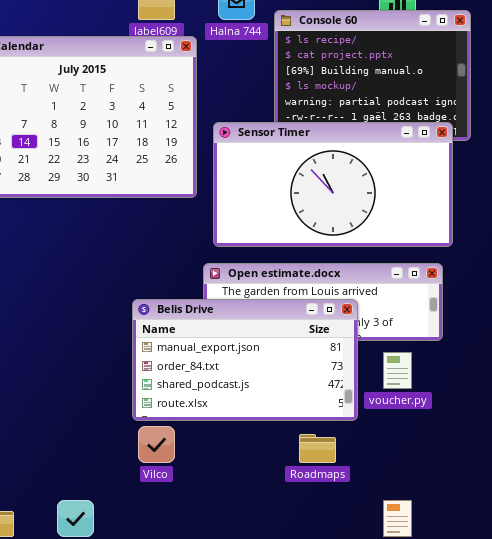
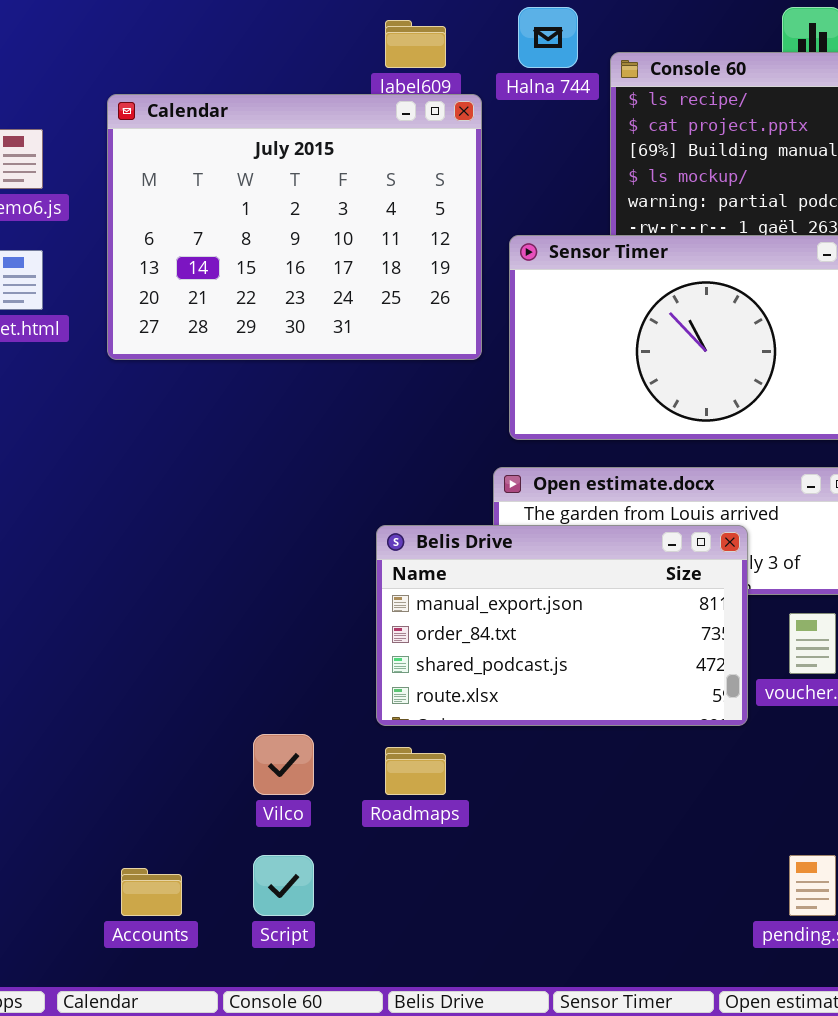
Vilco: [138,426,175,463] -> [253,734,314,795], moved
Roadmaps: [299,434,336,463] -> [385,747,446,795], moved

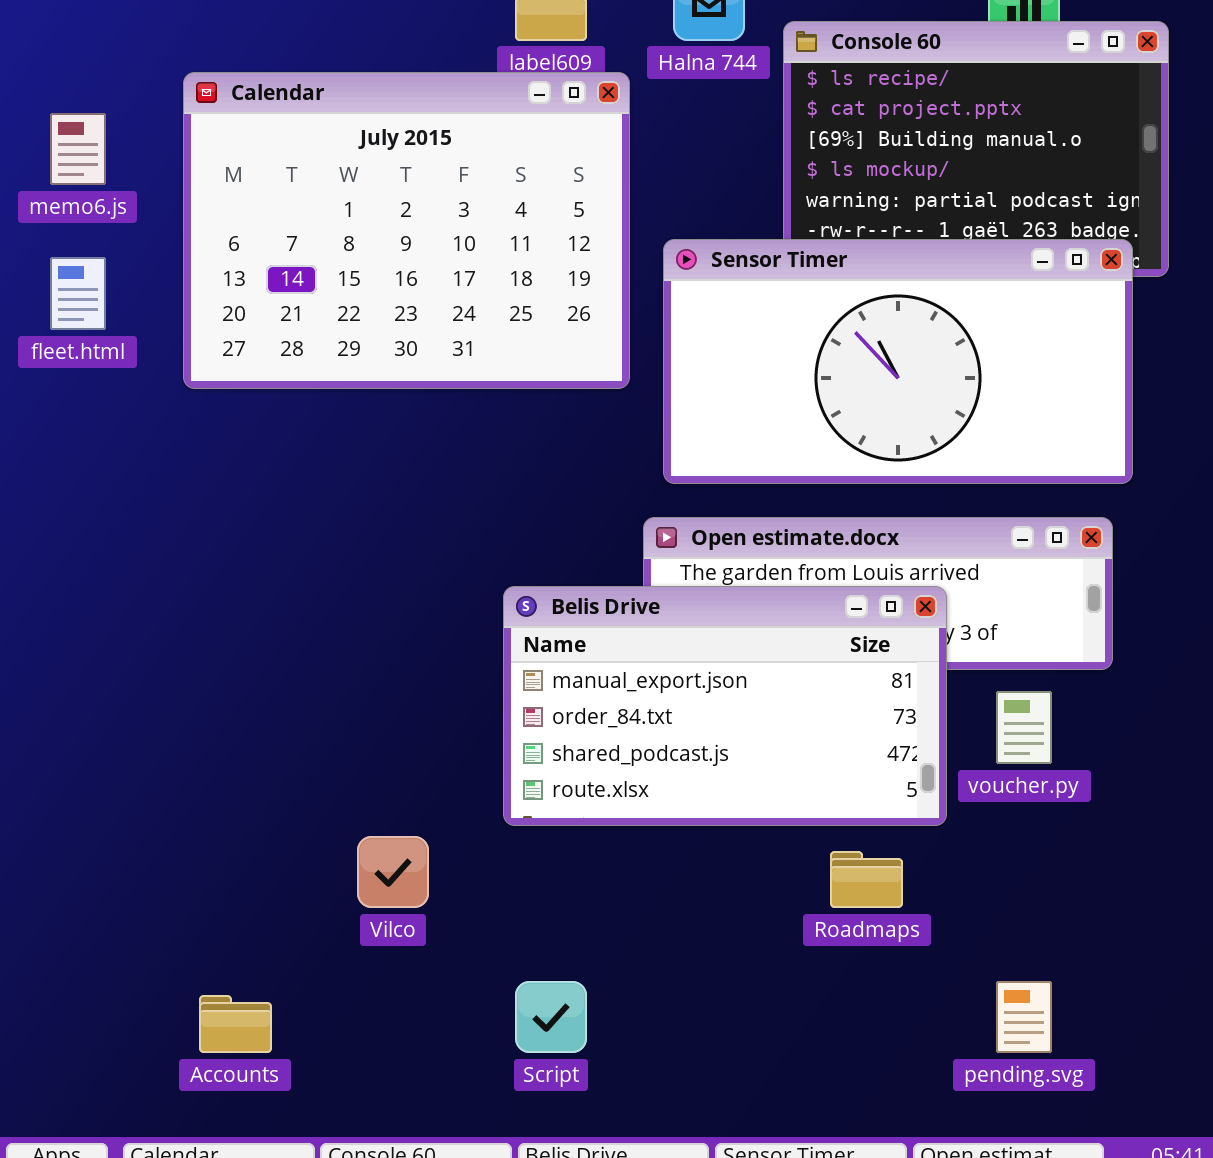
Roadmaps: [385,747,446,795] -> [830,851,903,908], moved
Script: [253,855,314,916] -> [515,981,587,1053], moved

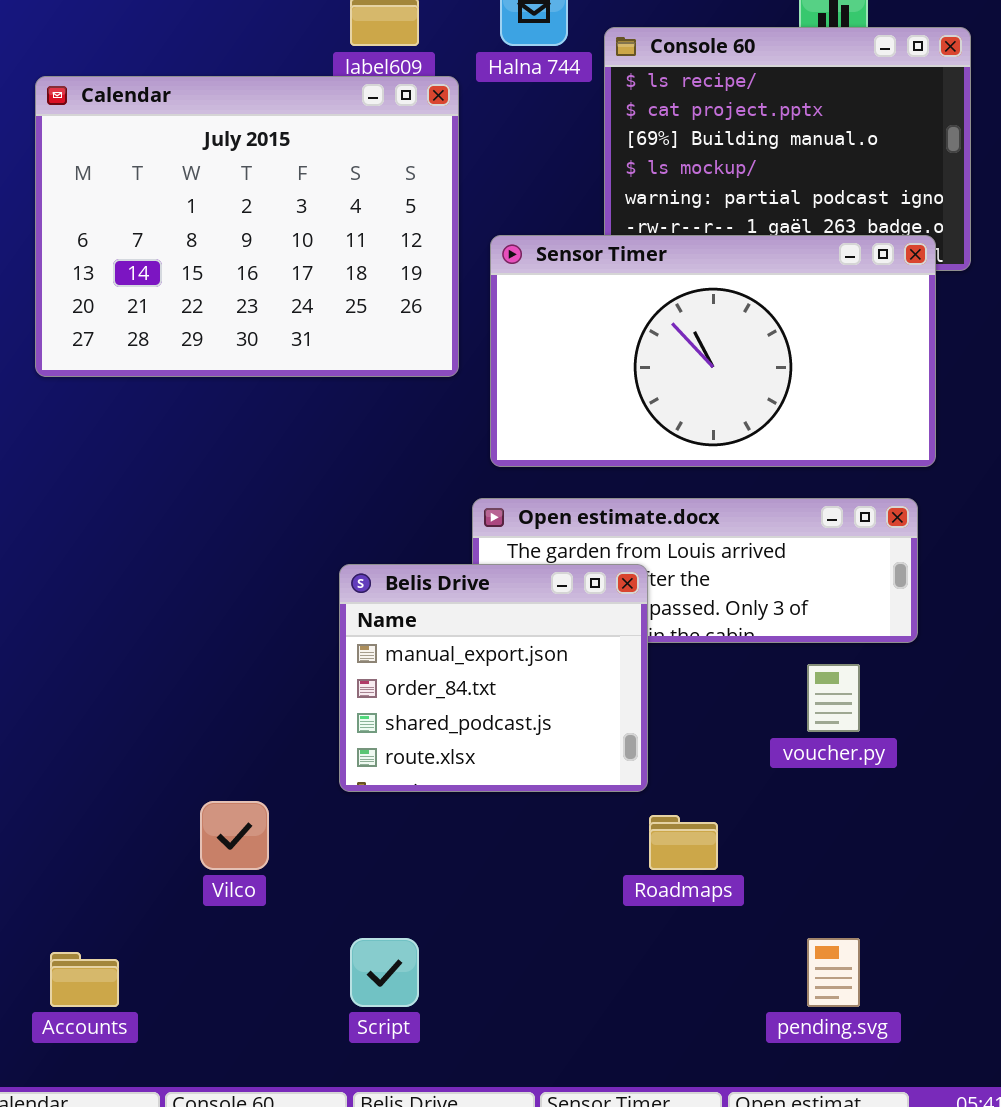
Belis Drive: [503,586,947,826] -> [339,564,648,792], resized

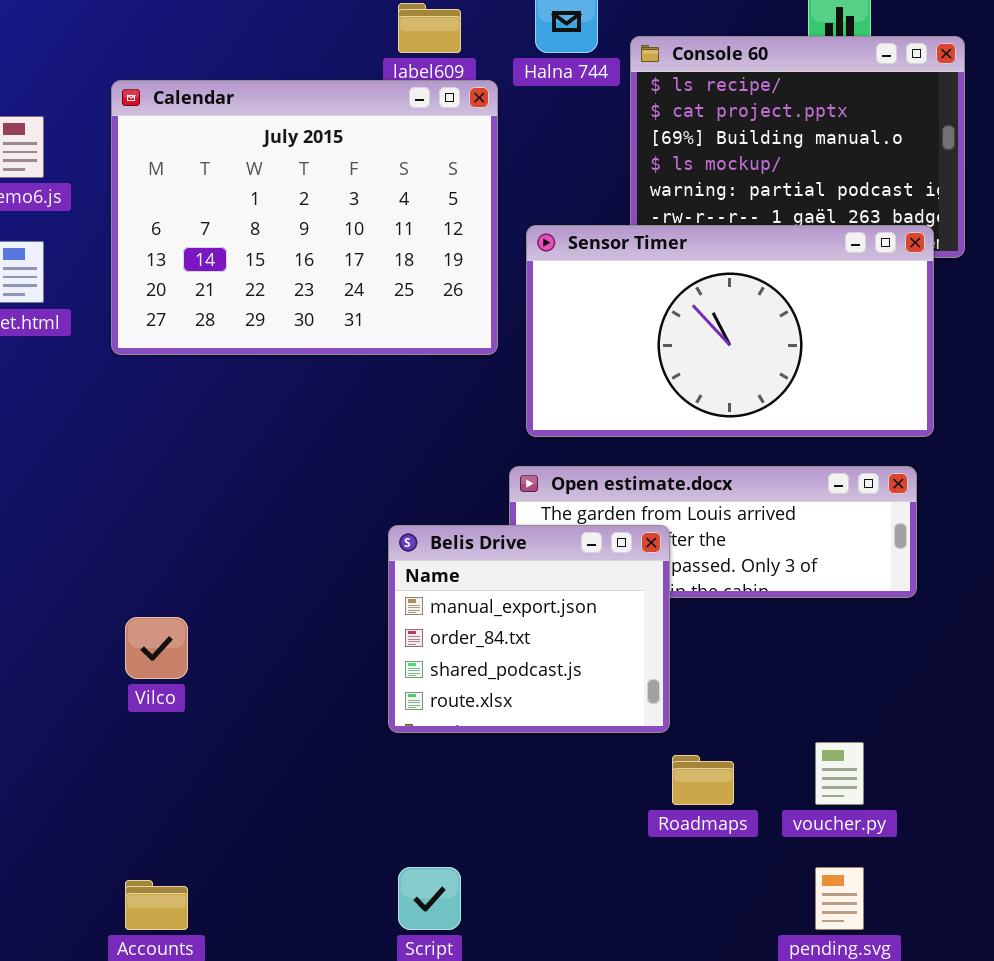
voucher.py: [807,664,860,732] -> [815,742,864,805], moved
Vilco: [200,801,269,870] -> [125,617,188,679], moved

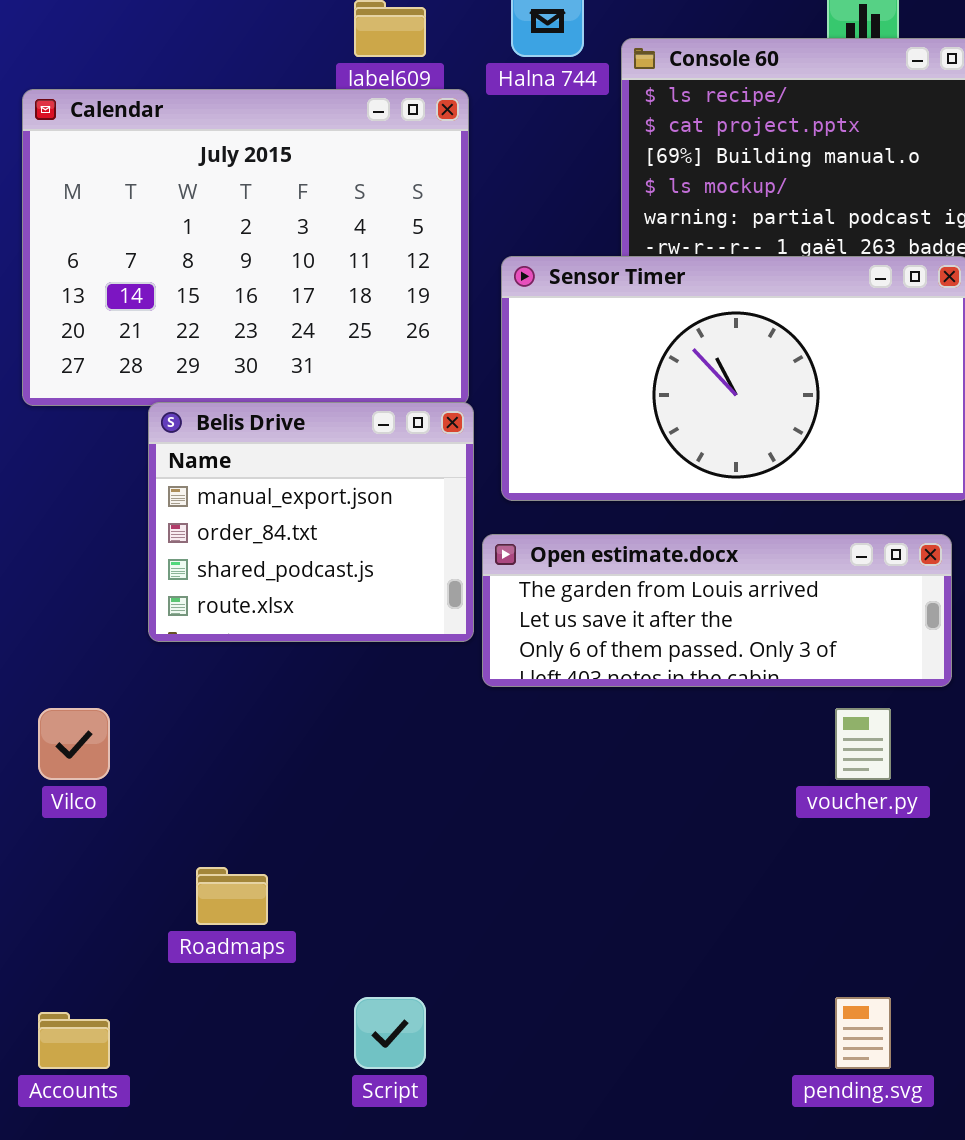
Belis Drive: [388,525,670,733] -> [148,402,474,642], moved
voucher.py: [815,742,864,805] -> [835,708,891,780], moved
Roadmaps: [672,755,734,805] -> [196,867,268,925], moved

